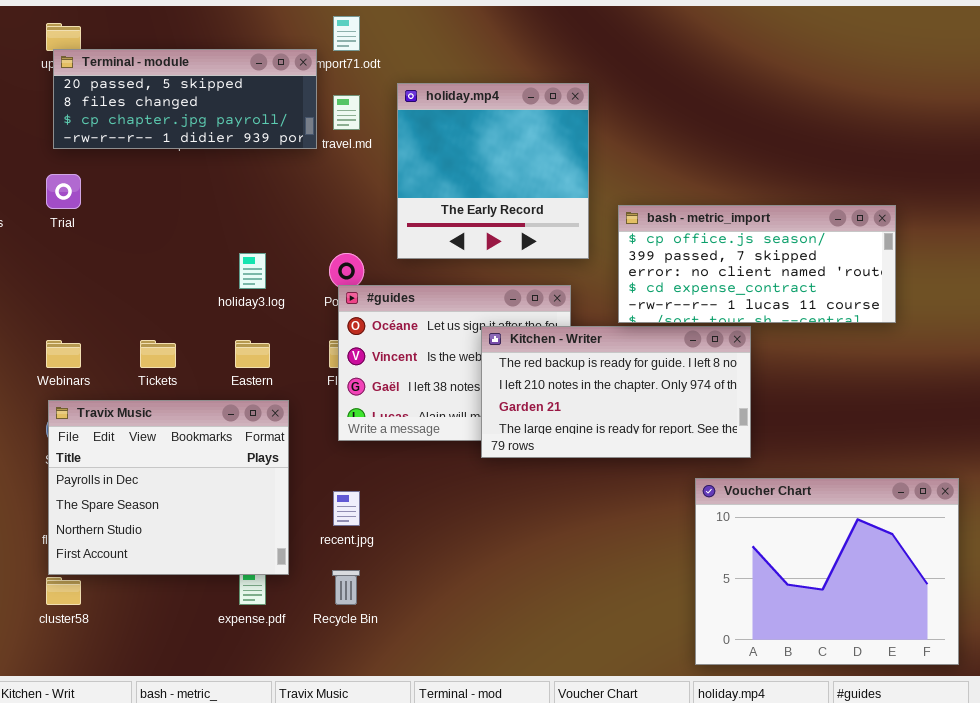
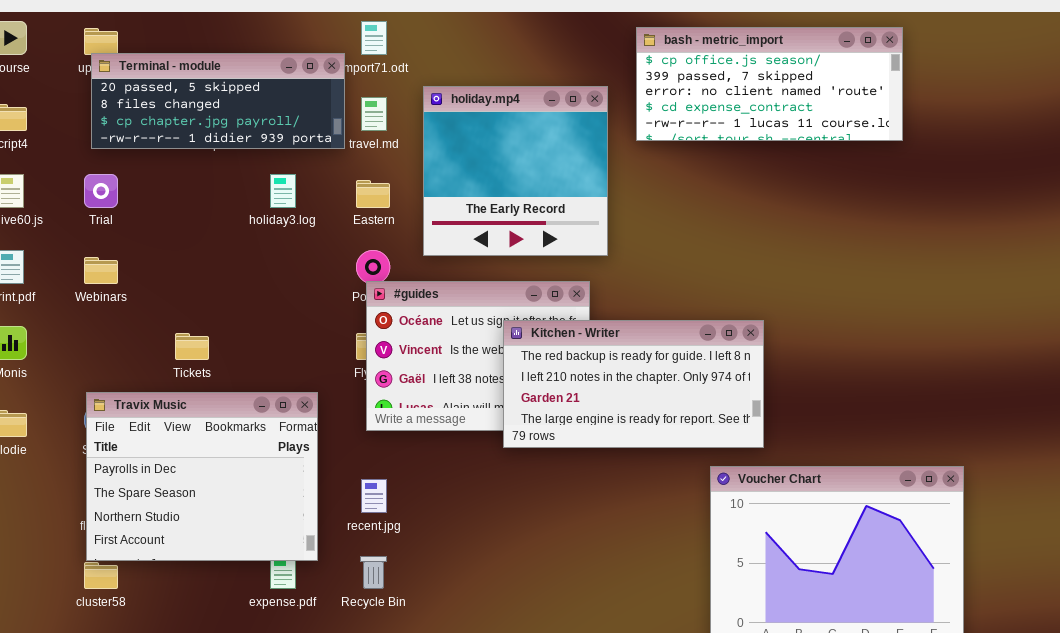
bash - metric_import: [618,205,896,323] -> [636,27,903,141], moved
holiday3.log: [239,253,266,289] -> [270,174,296,208], moved
Webinars: [46,340,81,368] -> [84,257,118,284], moved
Eastern: [235,340,270,368] -> [356,180,390,208], moved

